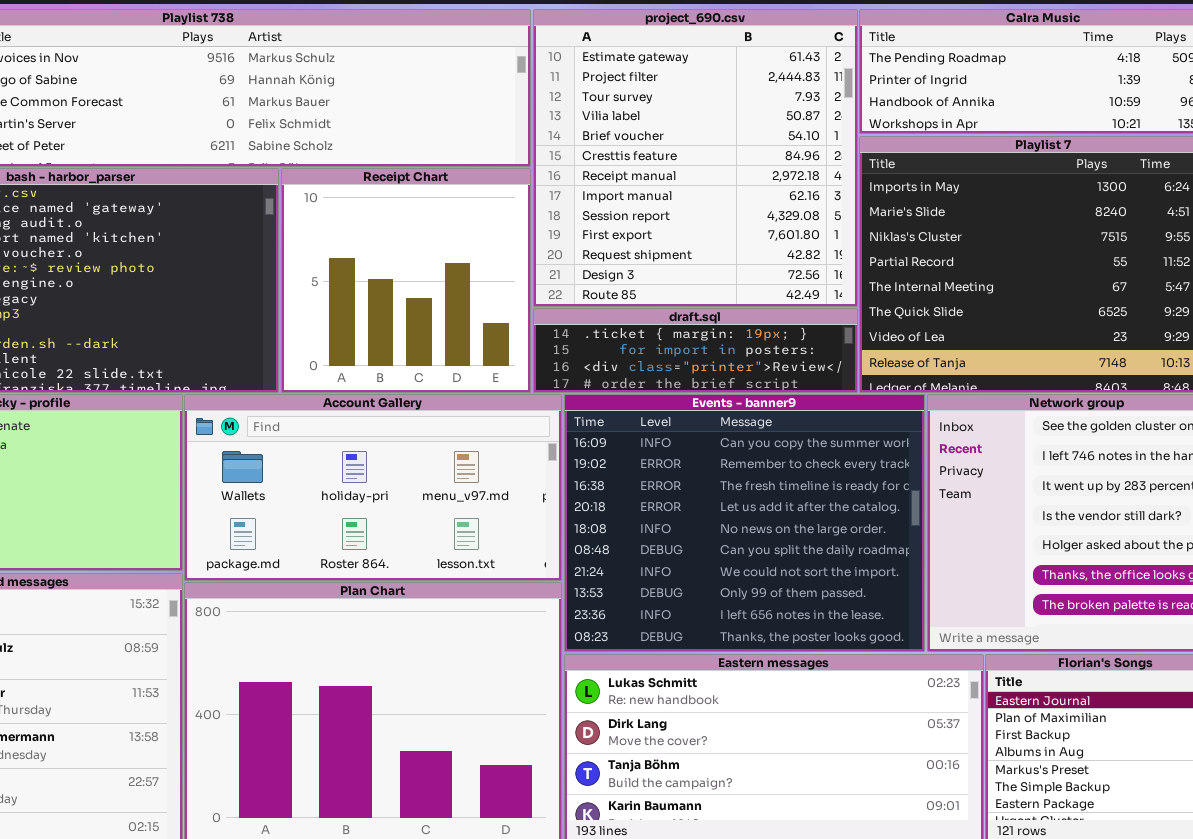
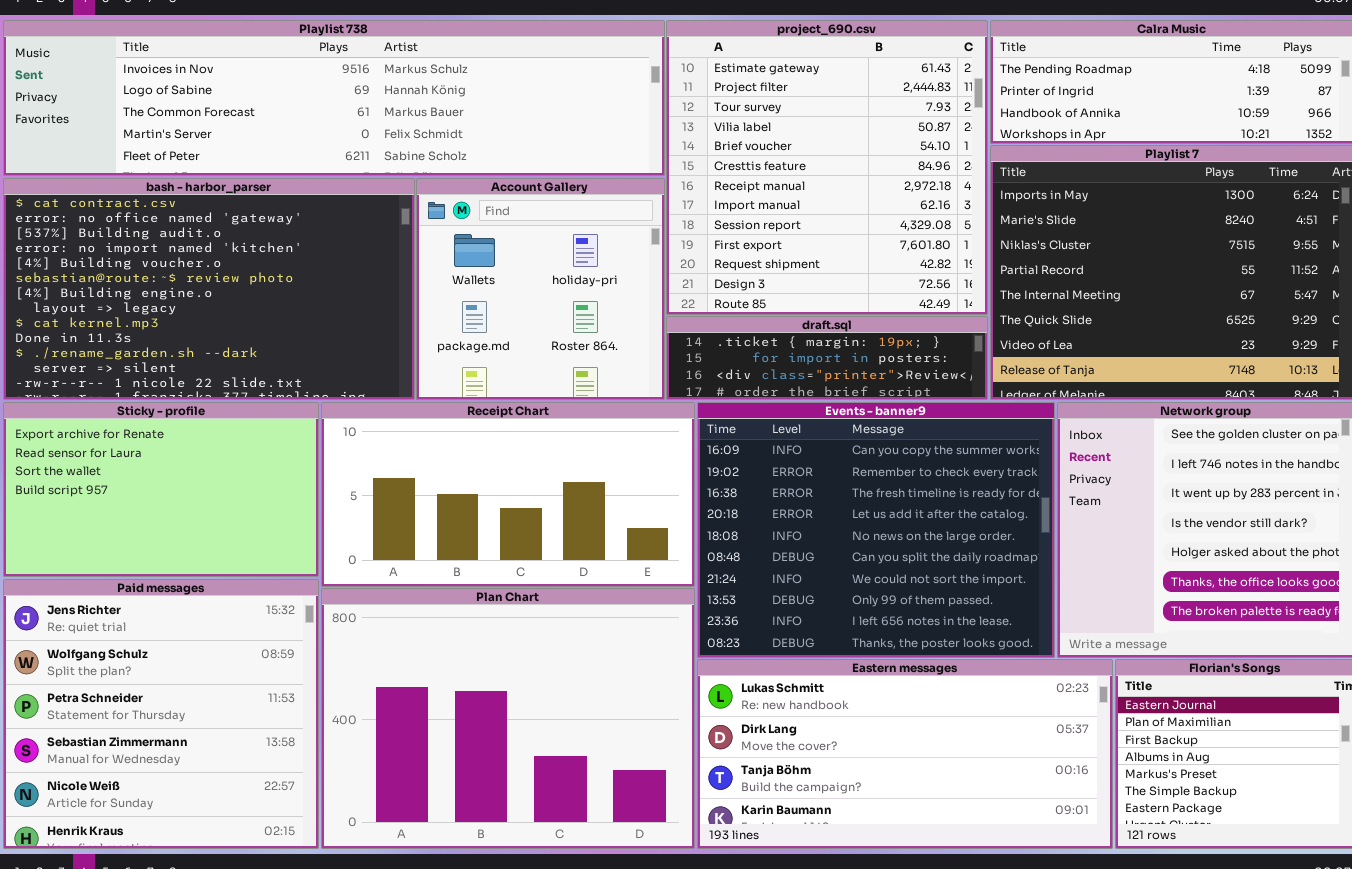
Receipt Chart: [281,168,531,393] -> [321,402,695,587], moved, resized
Account Gallery: [184,394,562,581] -> [416,178,665,400], moved, resized

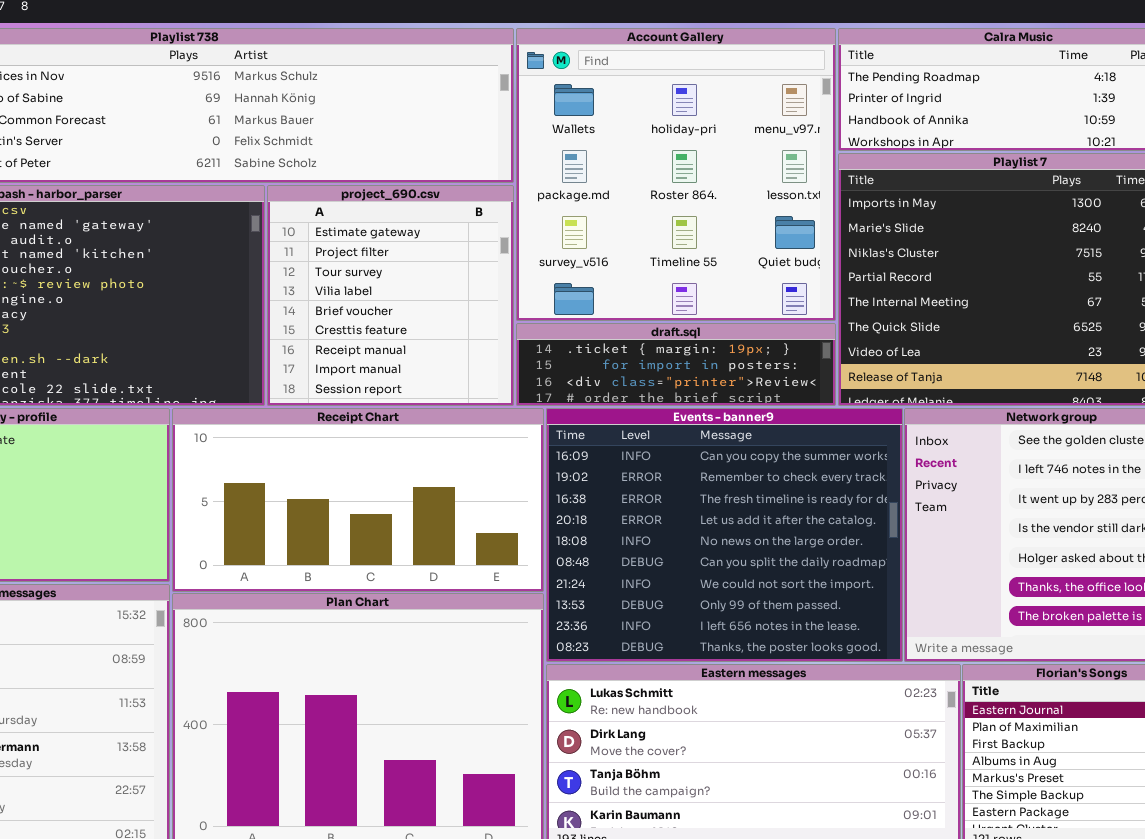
project_690.csv: [666,20,988,315] -> [267,185,514,406], moved, resized
Account Gallery: [416,178,665,400] -> [516,28,836,321], moved, resized

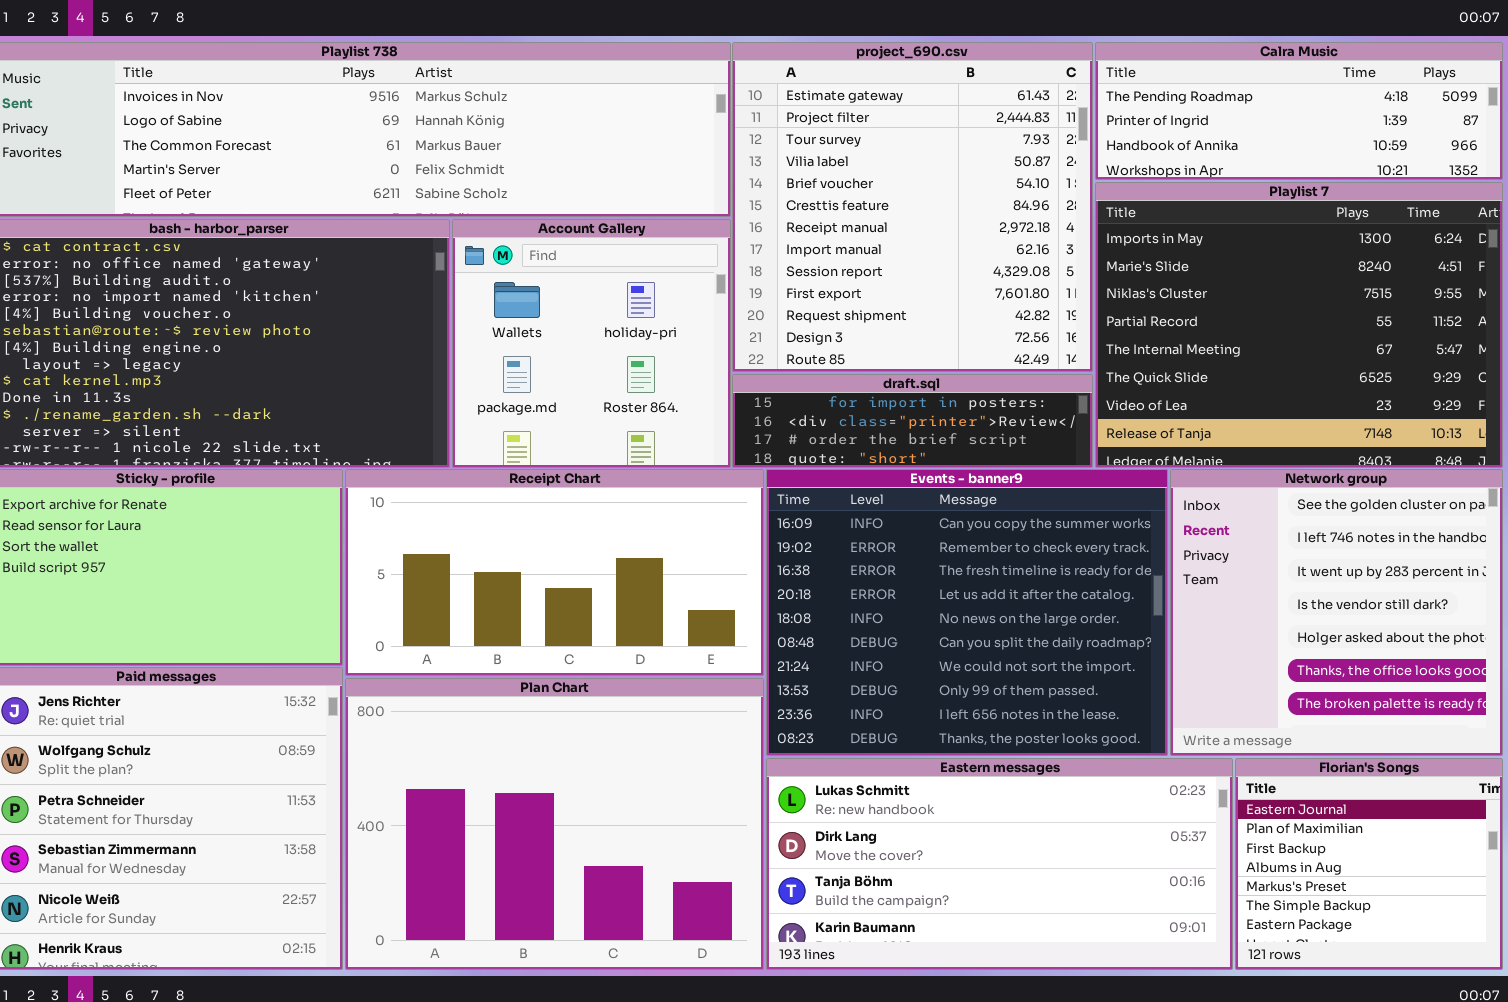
Account Gallery: [516,28,836,321] -> [452,219,731,468], moved, resized
project_690.csv: [267,185,514,406] -> [732,42,1093,372], moved, resized
draft.sql: [516,323,836,406] -> [732,374,1093,468], scrolled down 1 row

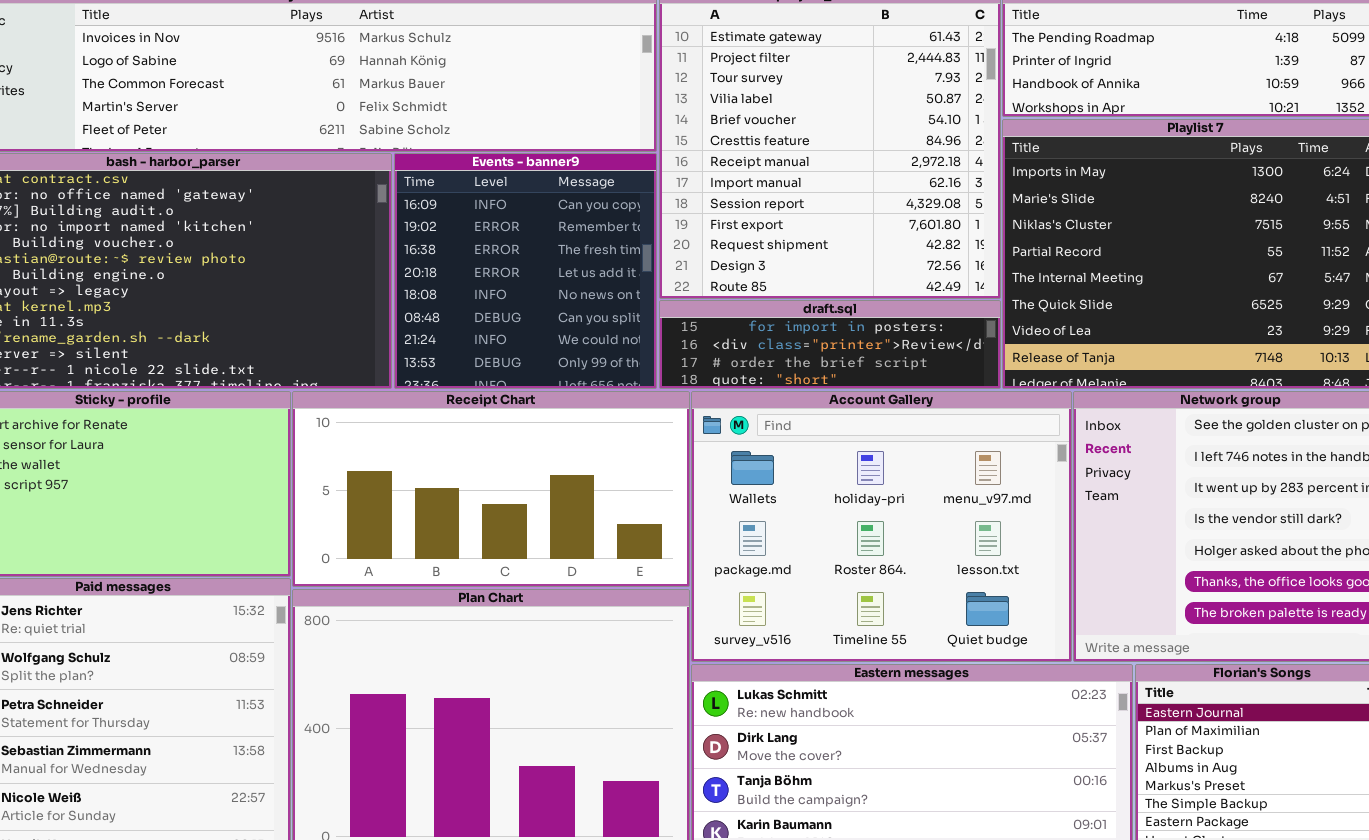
Account Gallery: [452,219,731,468] -> [691,391,1072,662], moved, resized
Events - banner9: [766,469,1168,756] -> [394,153,657,389], moved, resized

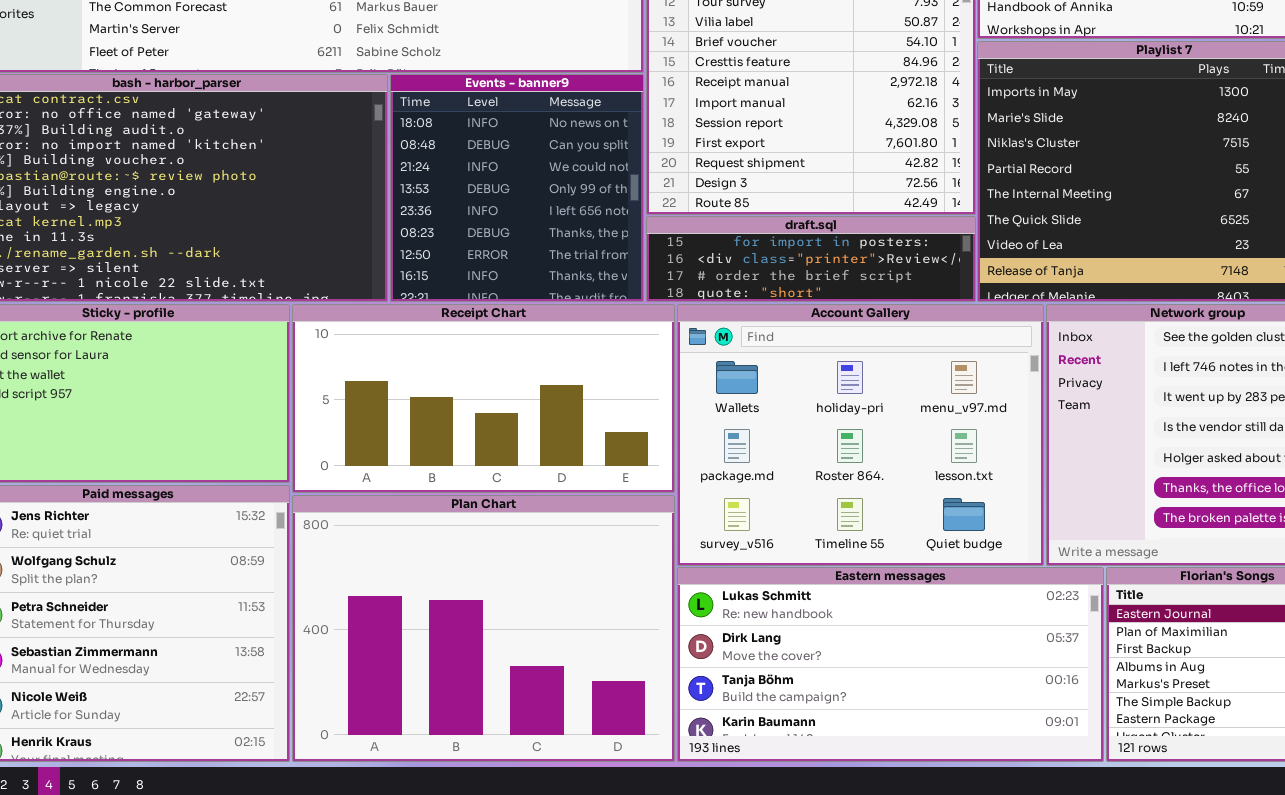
Events - banner9: [394,153,657,389] -> [390,74,644,302], scrolled down 4 rows

